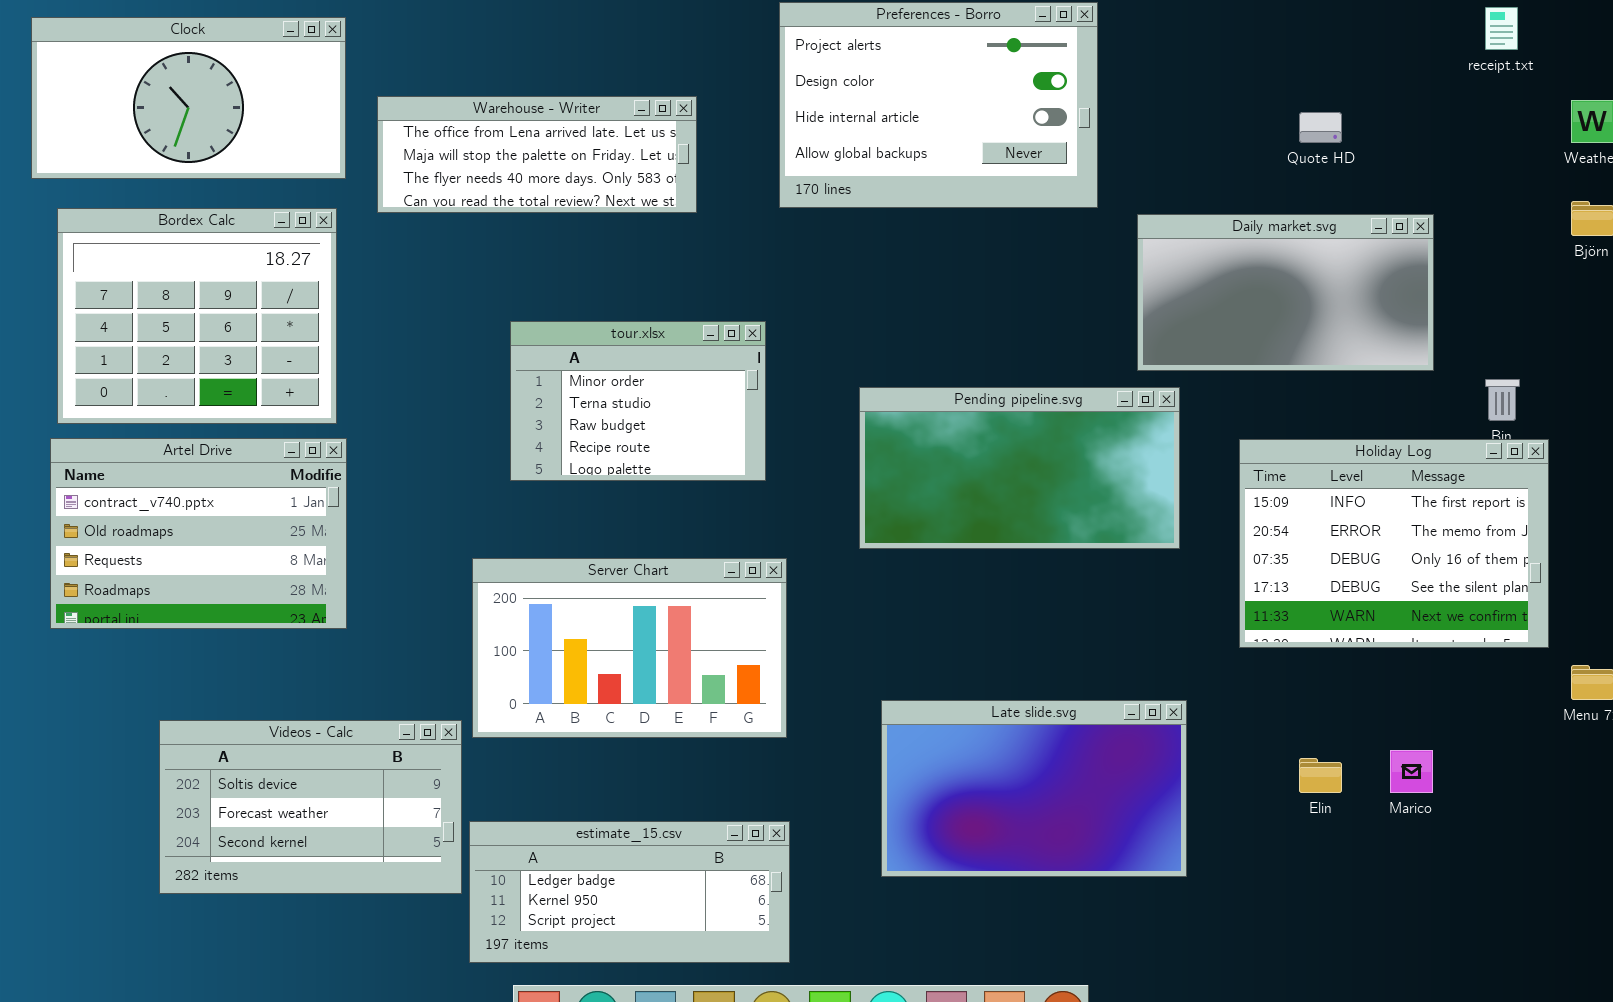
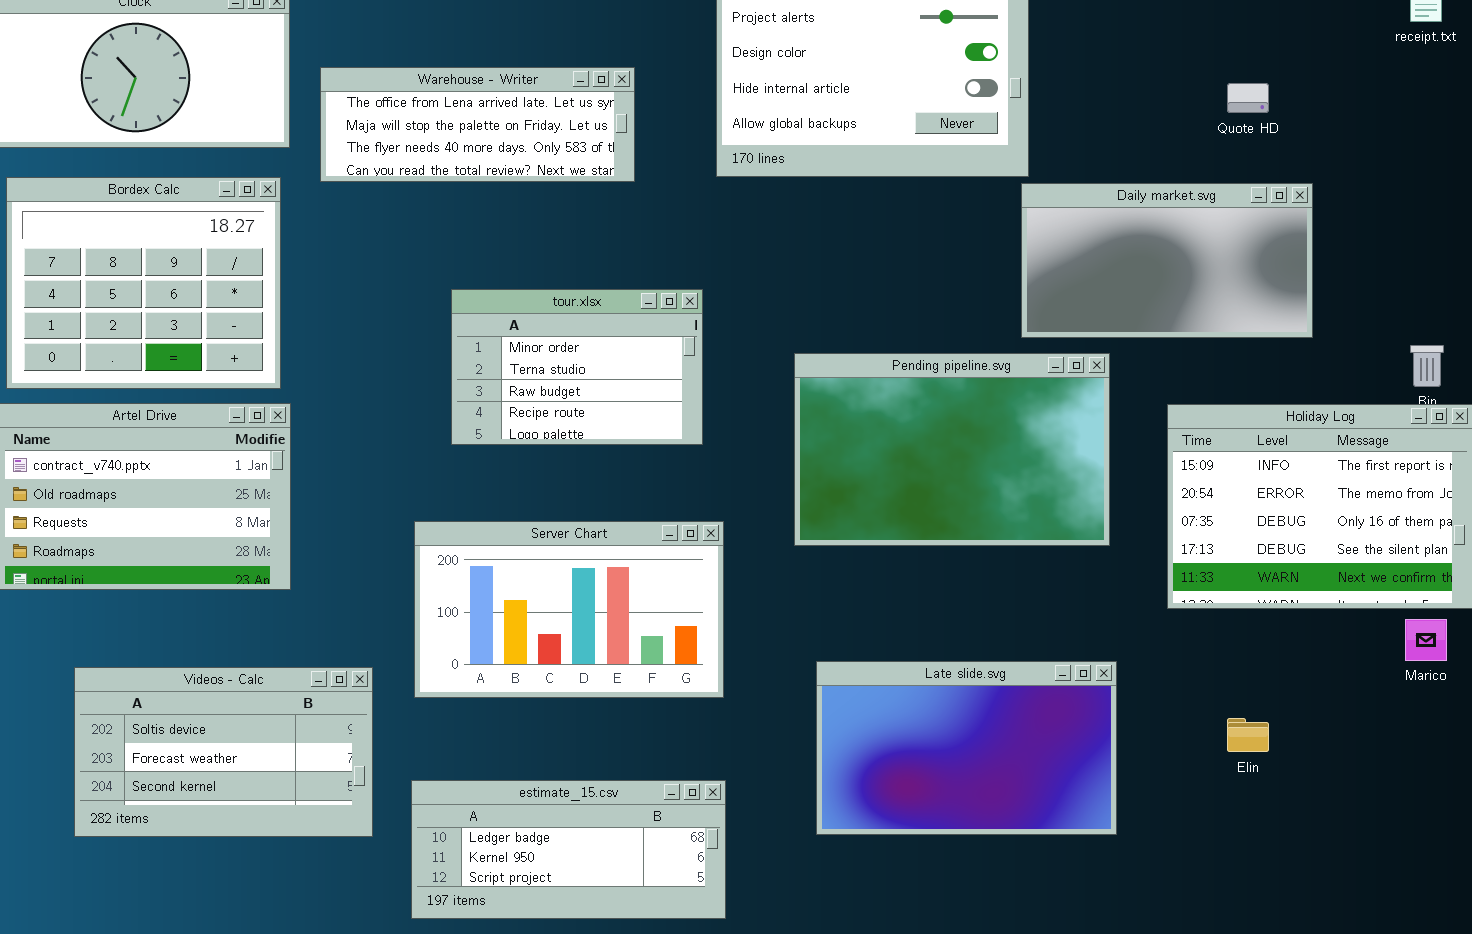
Daily market.svg: [1137,214,1434,371] -> [1021,183,1313,338], moved
Pending pipeline.svg: [859,387,1180,549] -> [794,353,1110,546], resized
Videos - Calc: [159,720,462,894] -> [74,667,373,837], moved
Marico: [1390,750,1433,793] -> [1405,619,1447,661], moved

